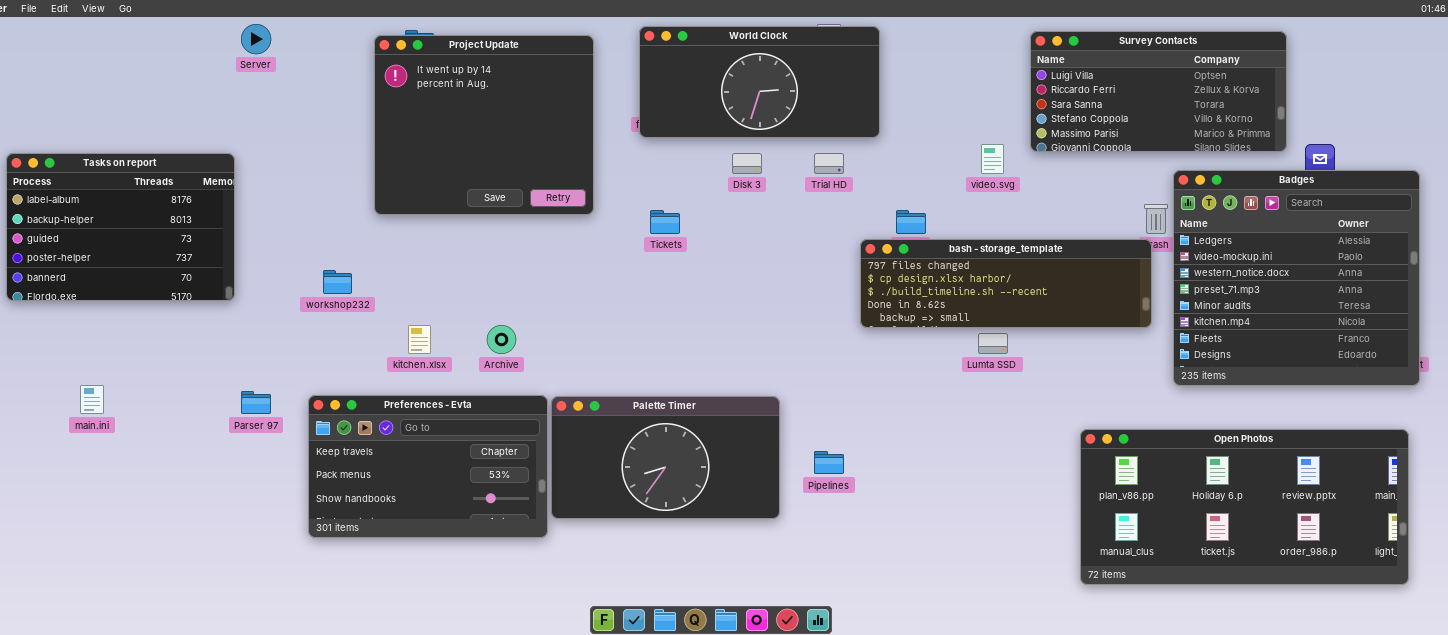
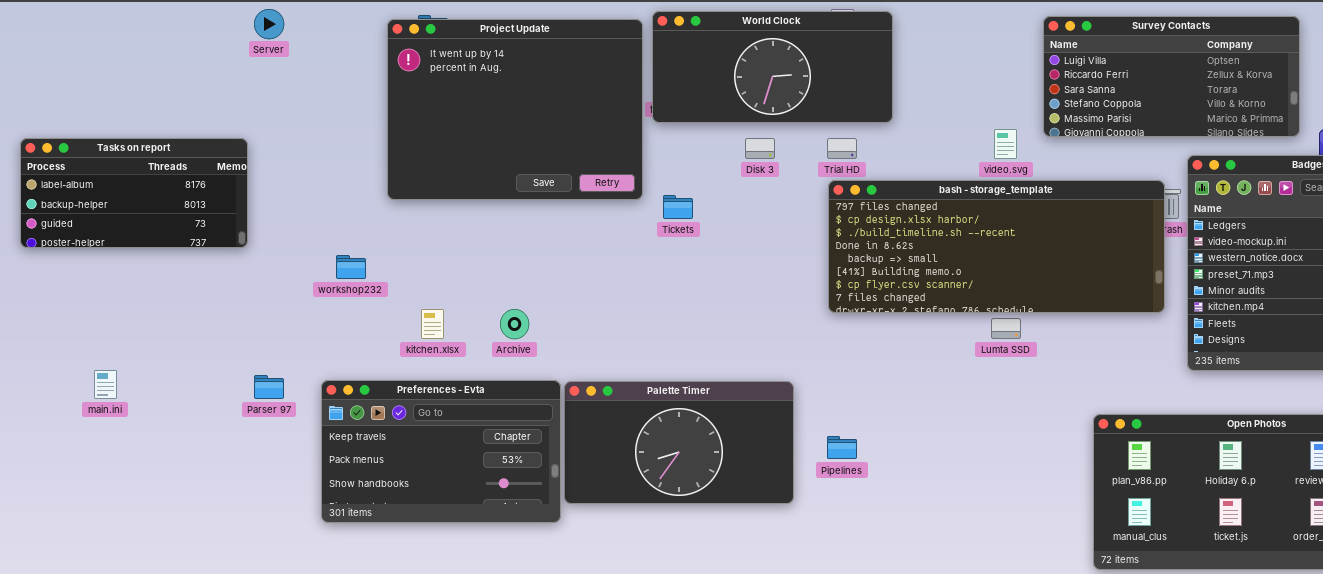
Project Update: [374,35,594,215] -> [387,19,643,200], resized
Tasks on report: [6,153,235,301] -> [20,138,248,248], resized
bash - storage_template: [860,239,1152,328] -> [828,180,1165,313], resized

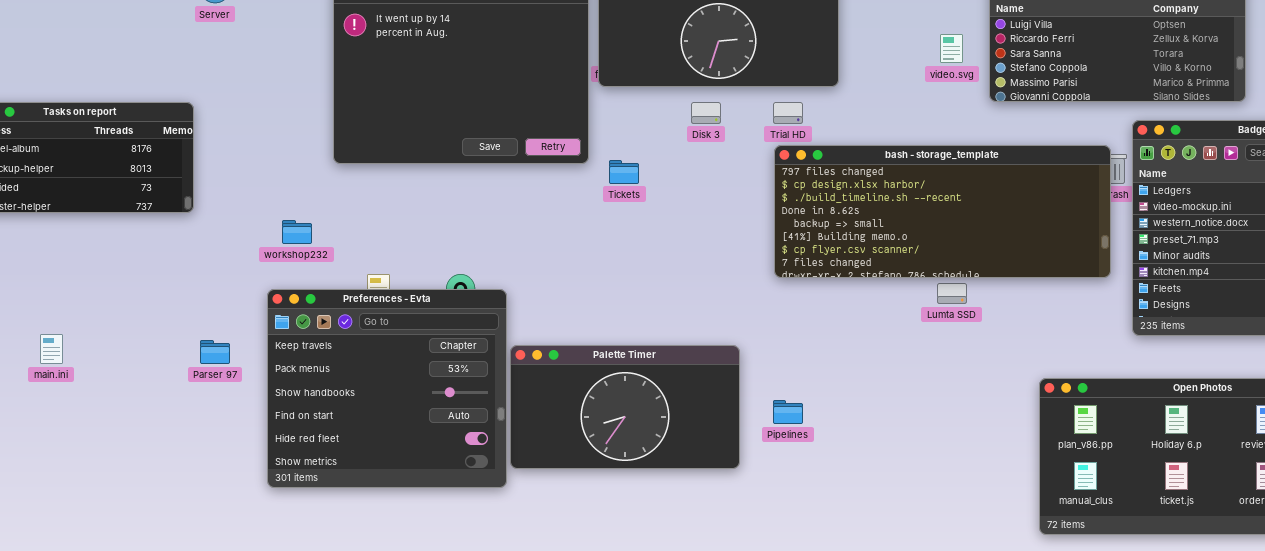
video.svg: [994,129,1017,159] -> [940,34,963,63], moved
Preferences - Evta: [321,380,561,523] -> [267,289,507,488], resized

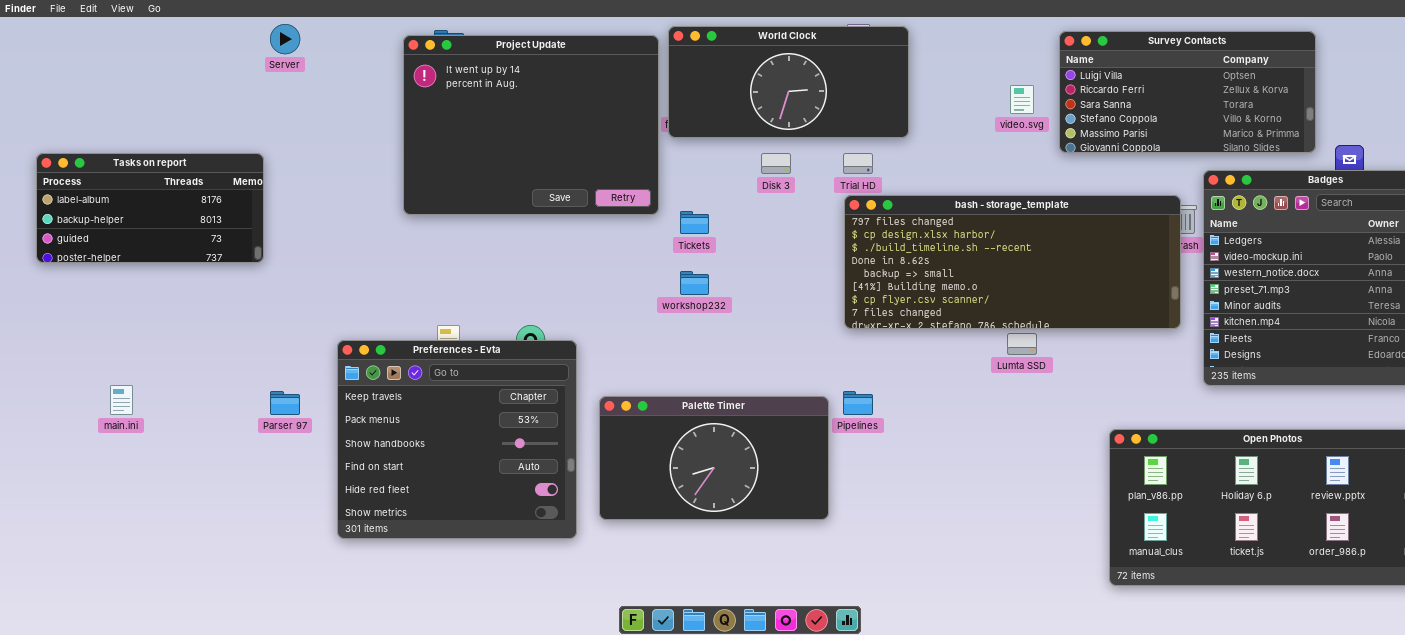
workshop232: [282,220,312,244] -> [680,271,709,295], moved
Palette Timer: [510,345,740,469] -> [599,396,829,520], moved
Pipelines: [773,400,803,424] -> [843,391,873,415], moved

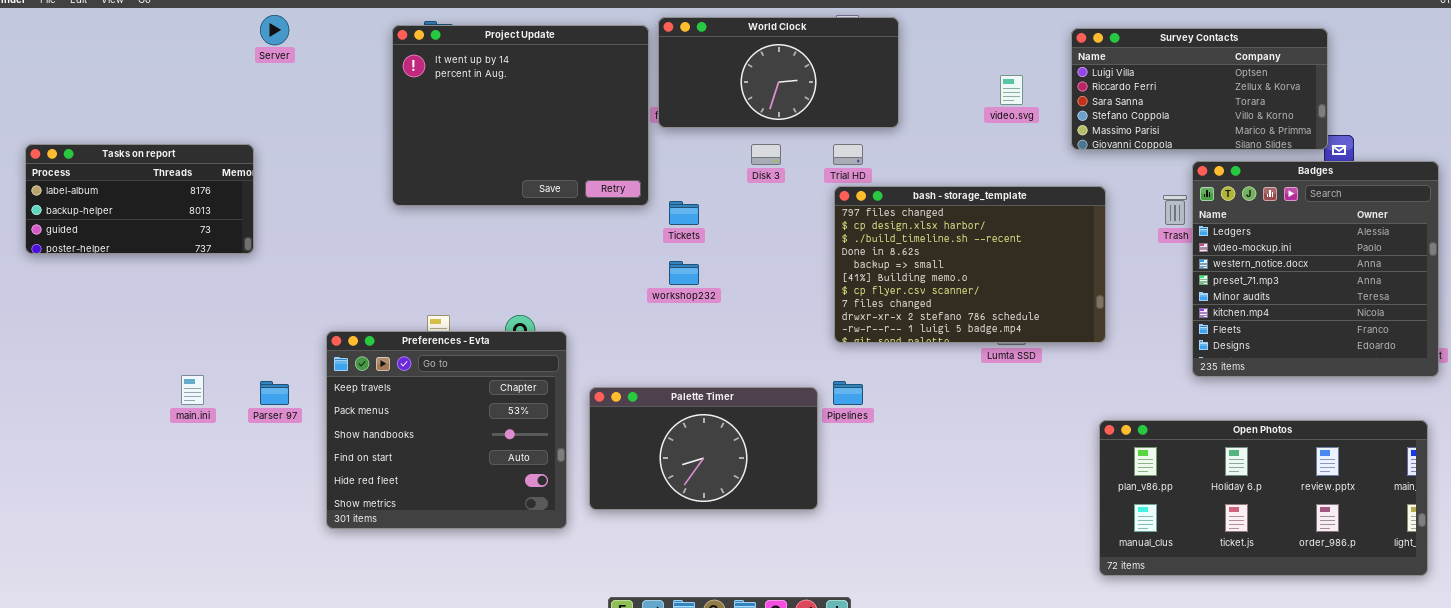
Survey Contacts: [1059,31,1316,153] -> [1071,28,1328,150], moved
bash - storage_template: [844,195,1181,329] -> [834,186,1106,343], resized
main.ini: [110,385,133,415] -> [181,375,204,405], moved

